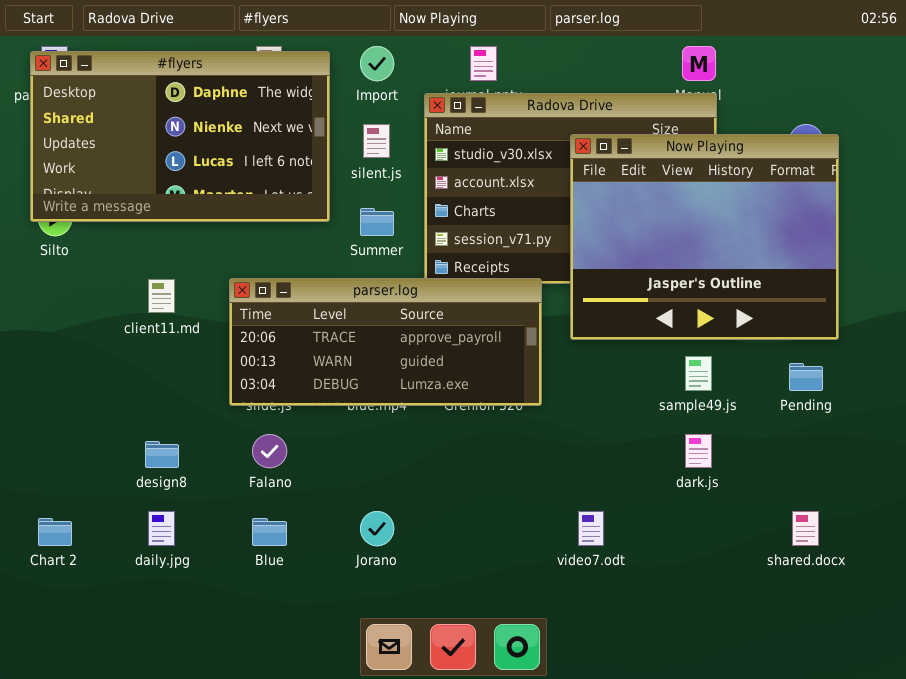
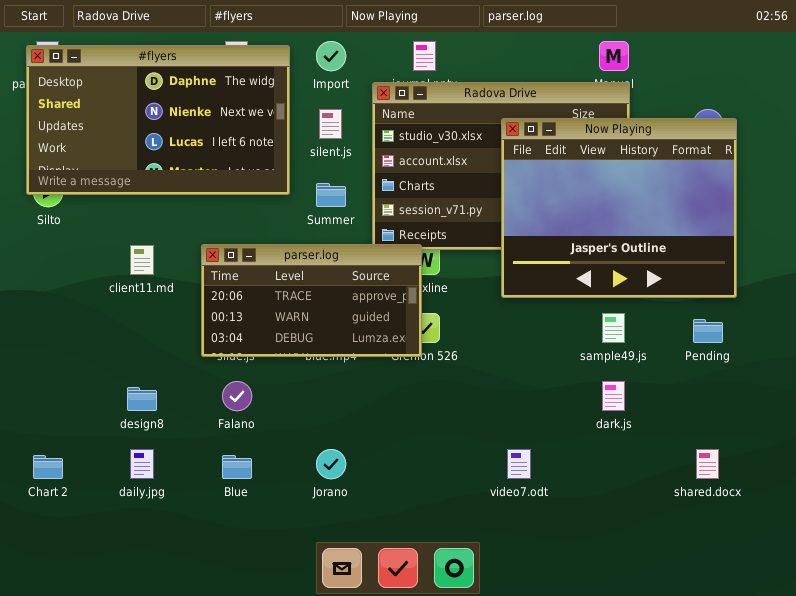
parser.log: [229,278,542,406] -> [201,244,422,357], resized

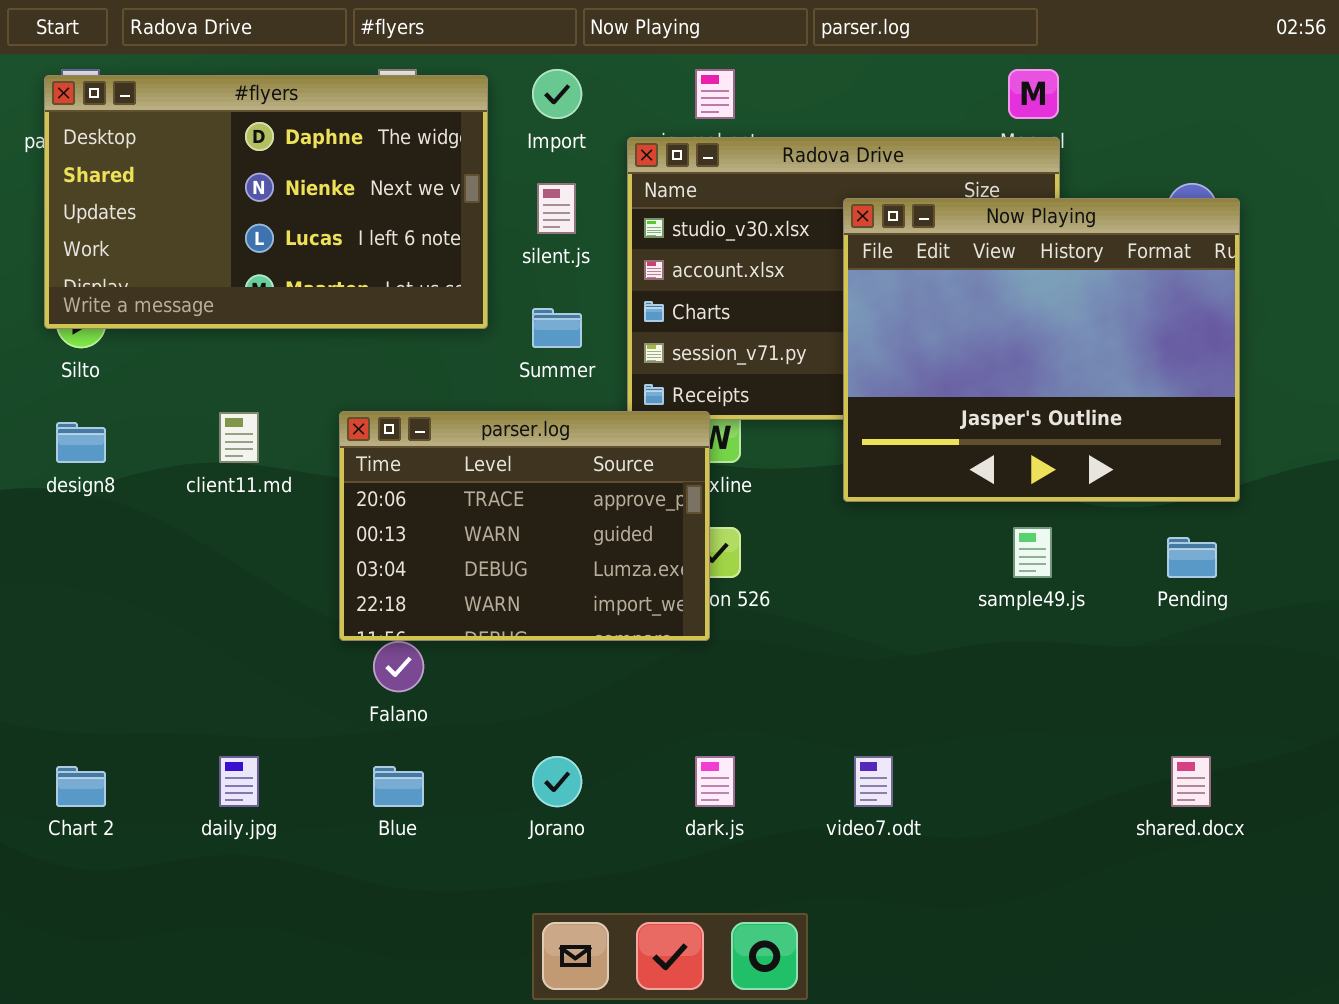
parser.log: [201,244,422,357] -> [339,411,710,641], resized
dark.js: [602,381,625,411] -> [695,756,735,807], moved
design8: [127,387,157,411] -> [56,422,106,463], moved

